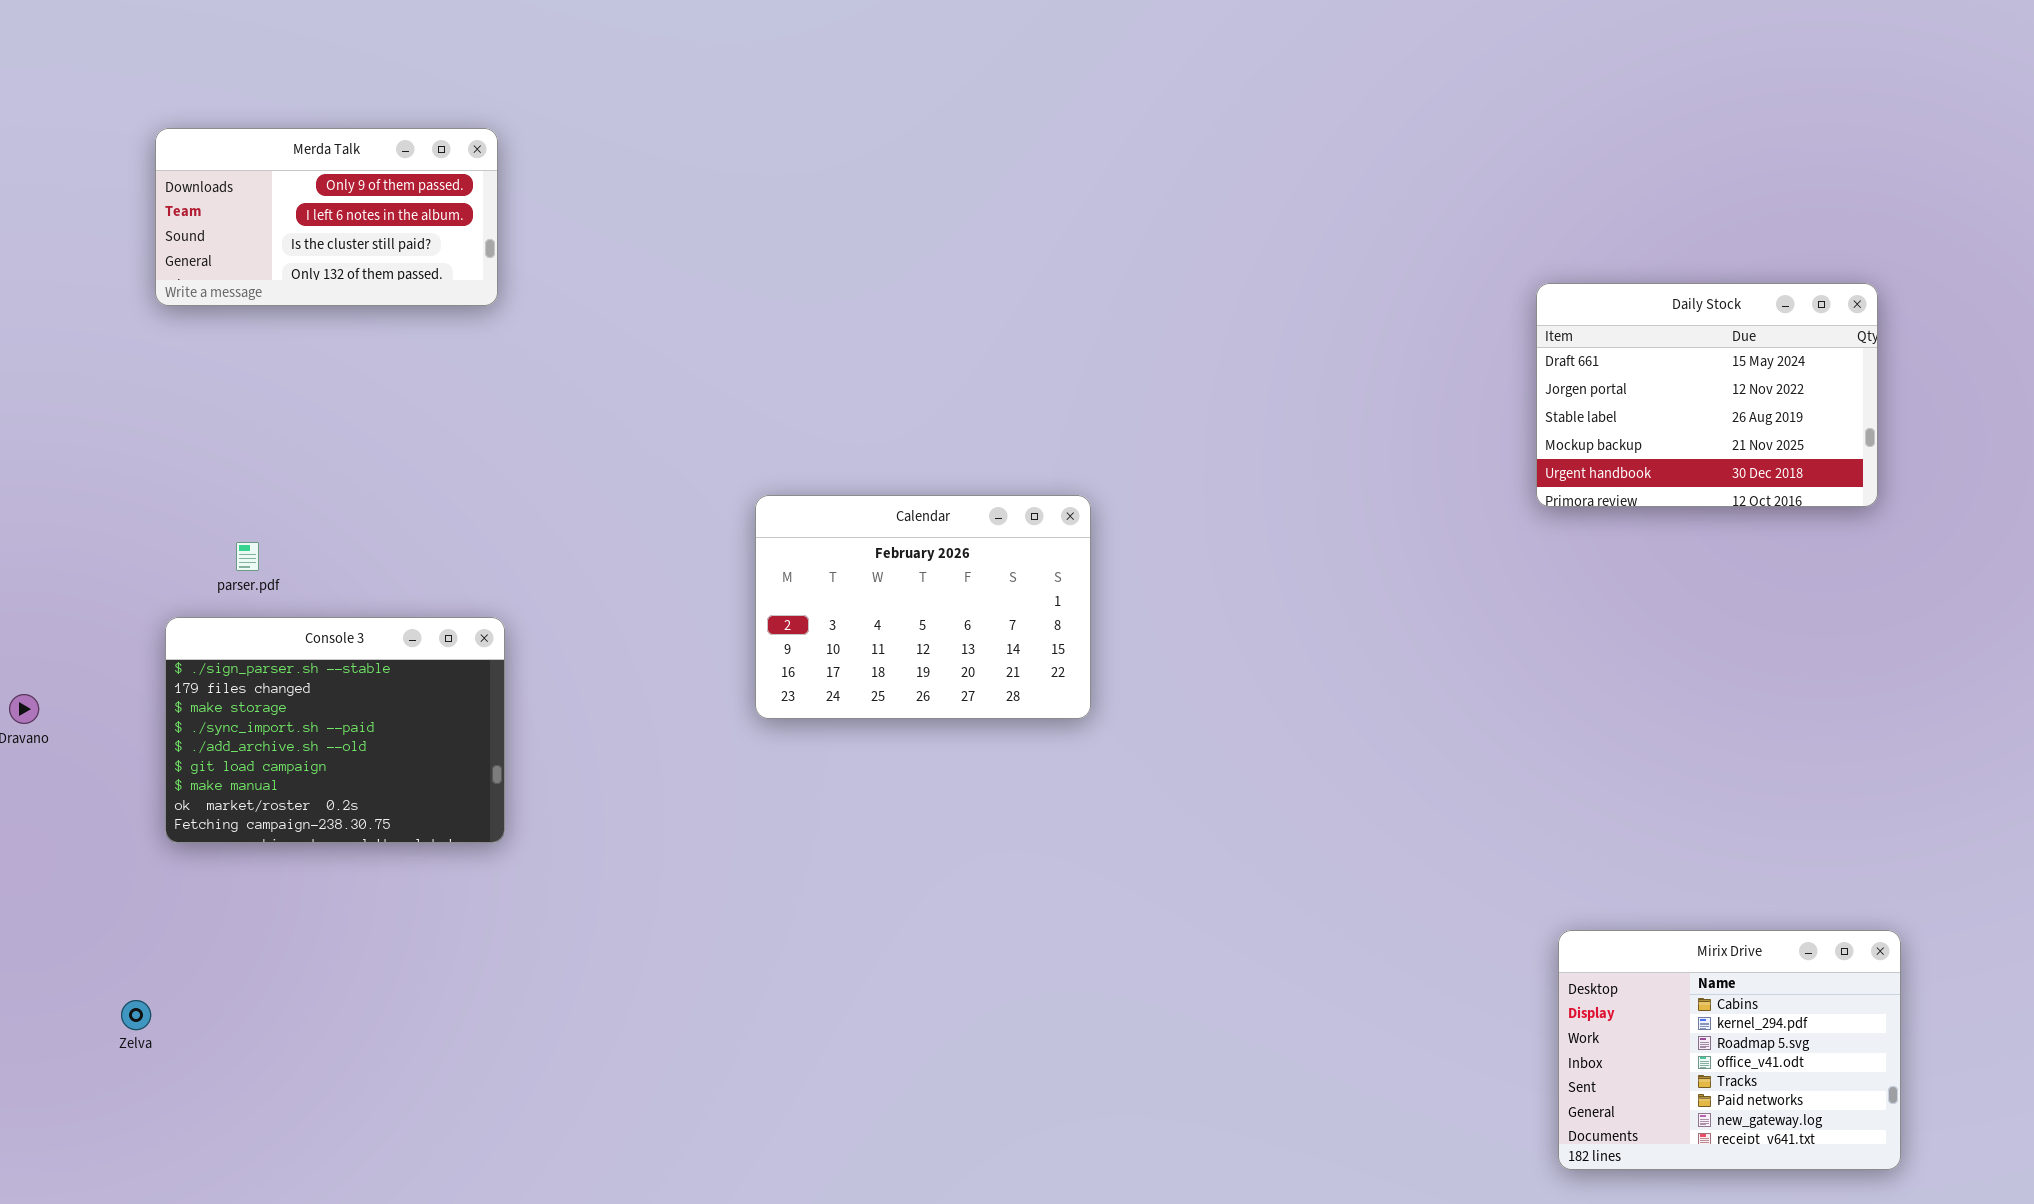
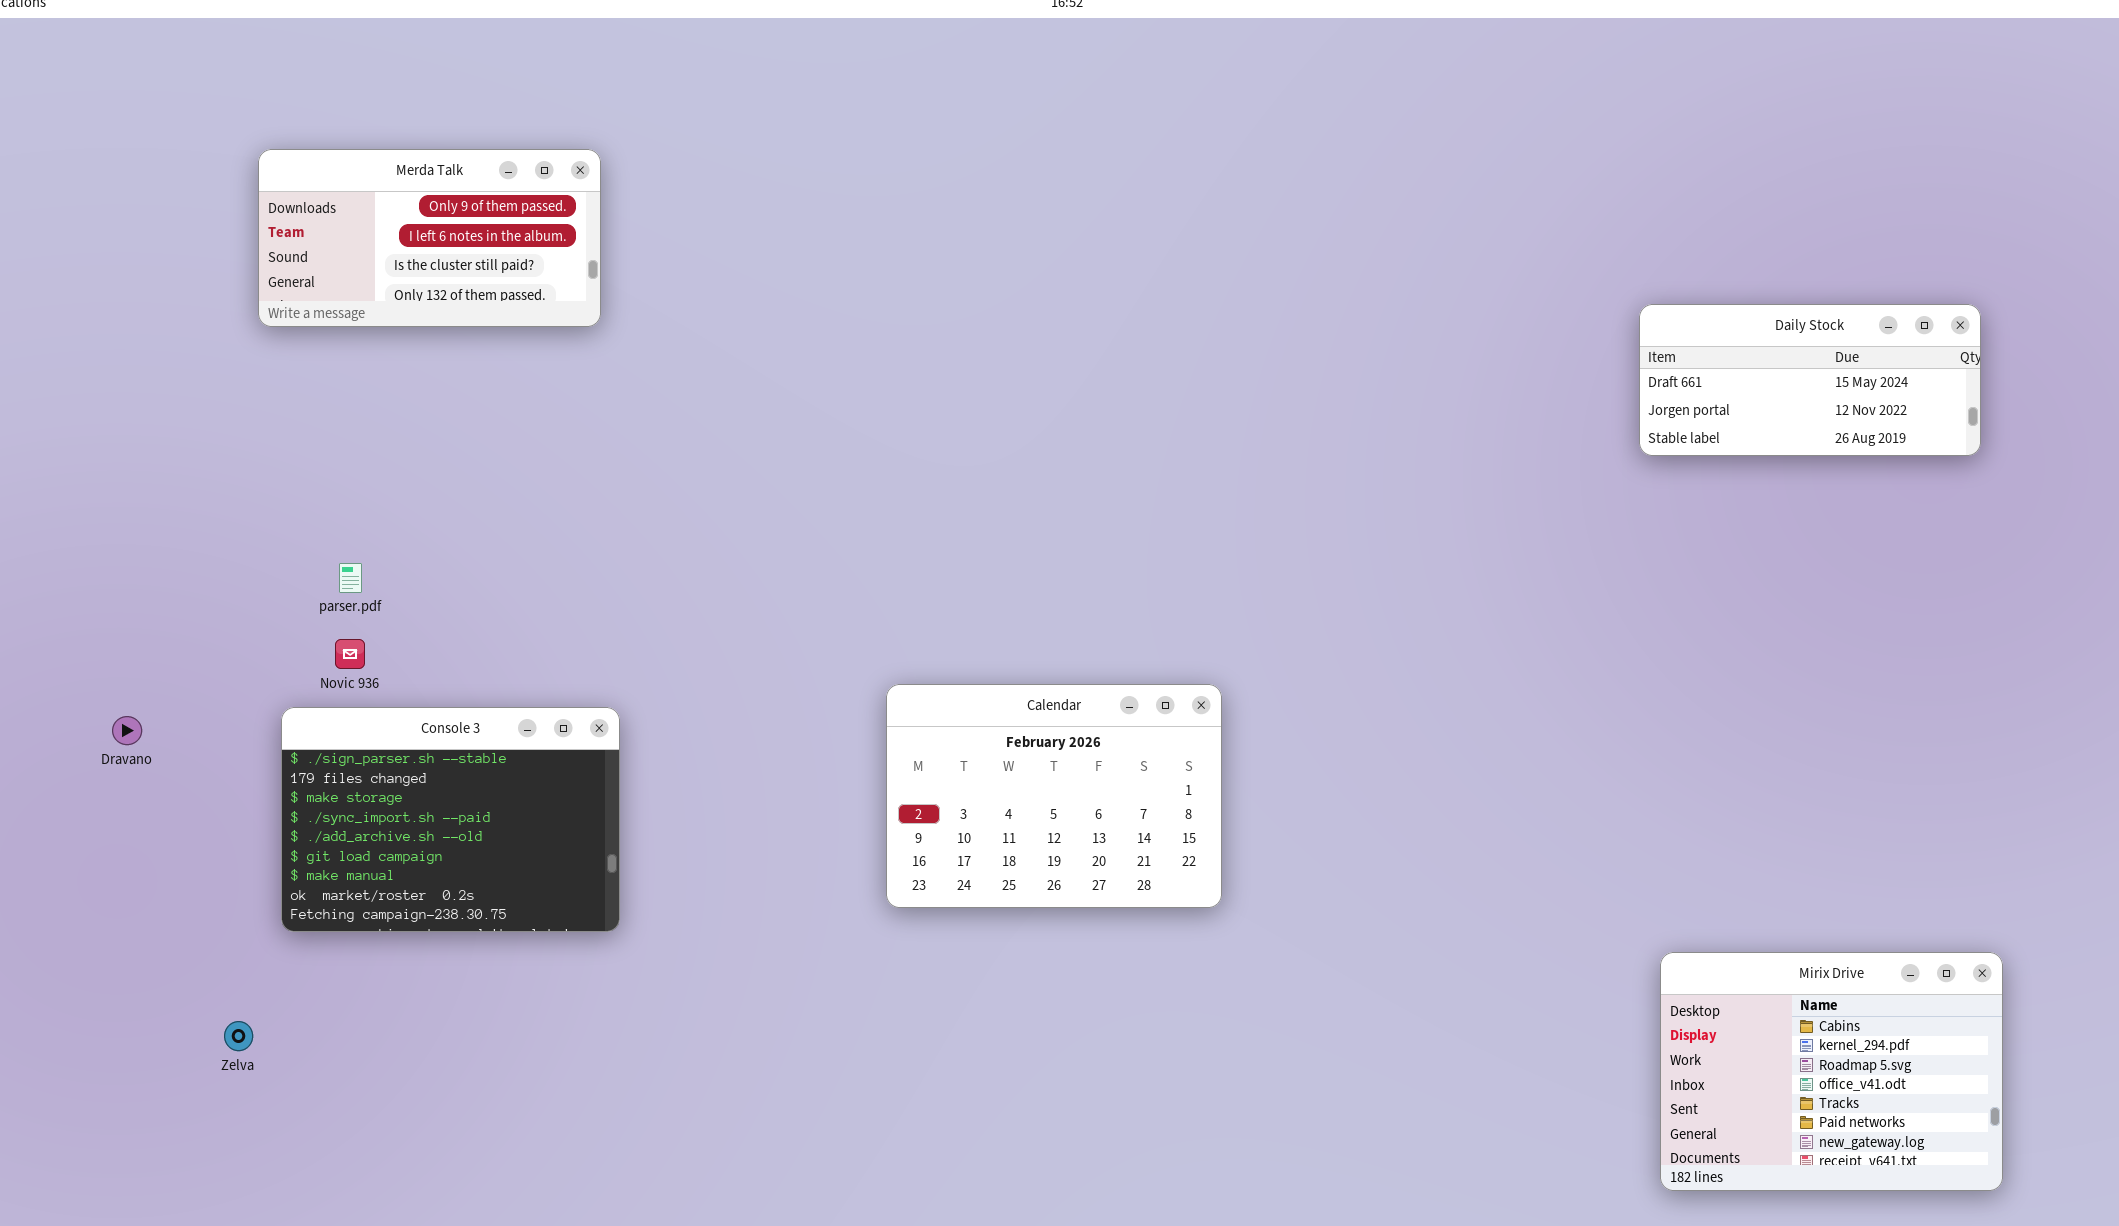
Daily Stock: [1536,283,1878,507] -> [1639,304,1981,456], resized
Calendar: [755,495,1091,719] -> [886,684,1222,908], moved
Console 3: [165,617,505,843] -> [281,707,620,932], moved

